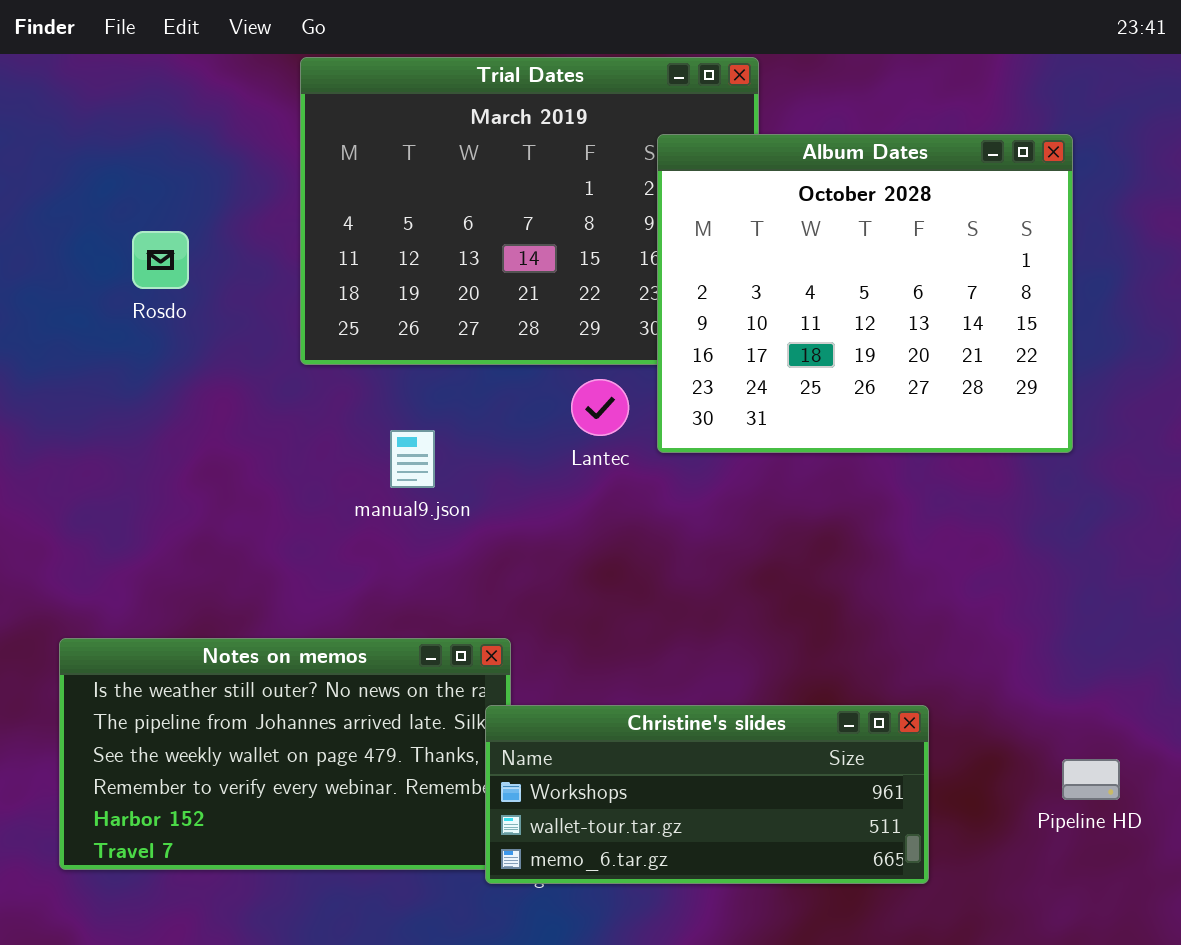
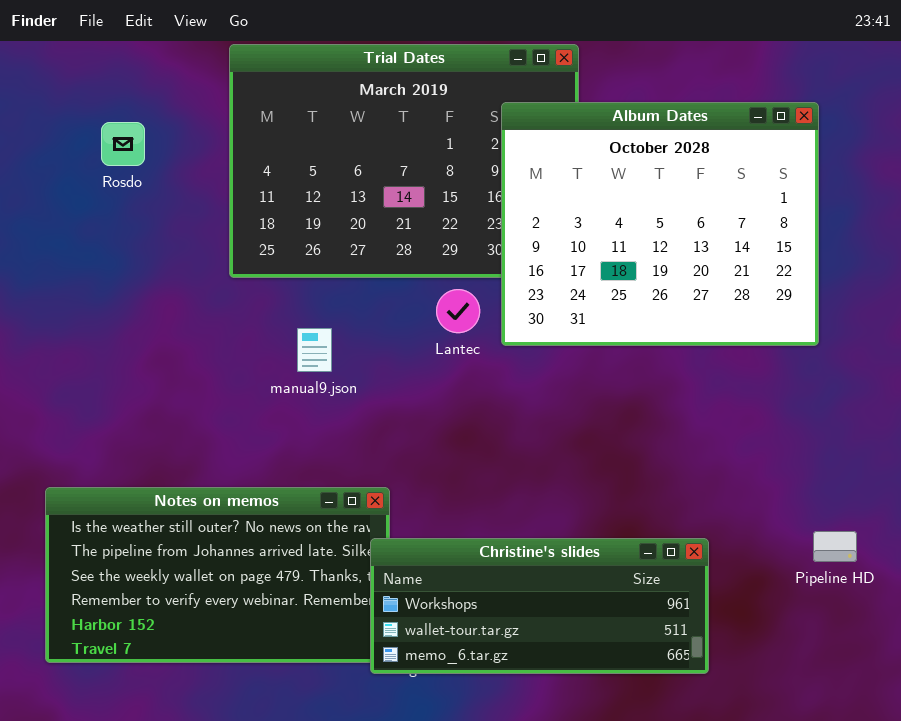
Rosdo: [132,231,189,289] -> [101,122,145,166], moved
Pipeline HD: [1062,759,1120,800] -> [813,531,857,562], moved

